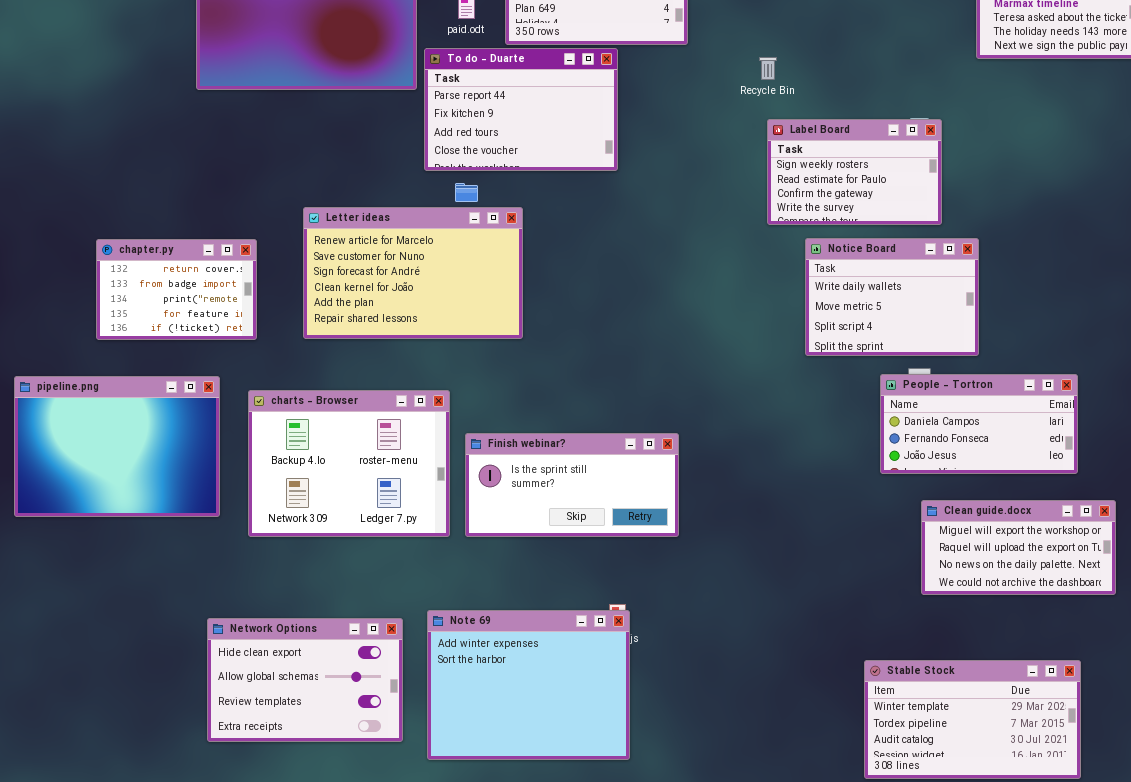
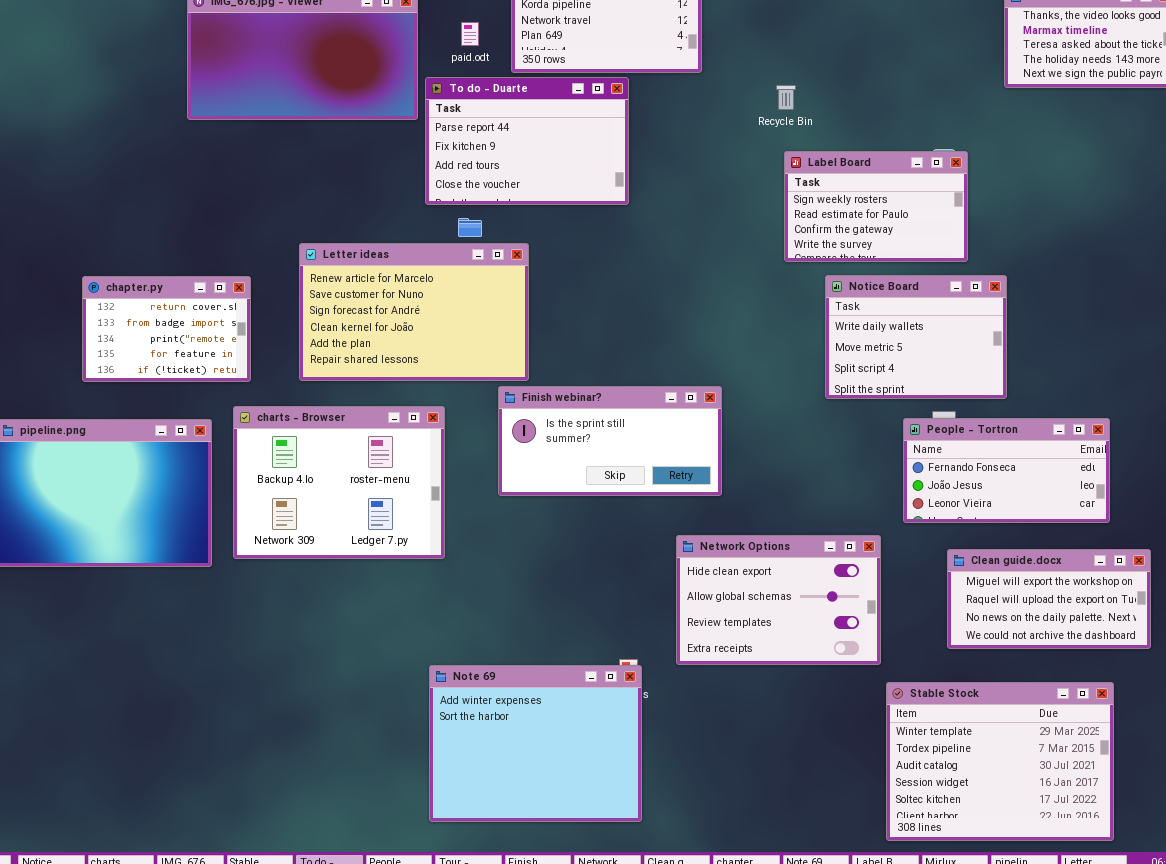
People - Tortron: [880,374,1078,474] -> [903,418,1110,523], scrolled down 1 row
charts - Browser: [248,390,450,537] -> [233,406,445,559], moved
Finish webinar?: [465,433,679,537] -> [498,386,722,496], moved
Network Options: [207,618,403,742] -> [676,535,881,665], moved
Stable Stock: [864,660,1081,779] -> [886,682,1114,841], resized

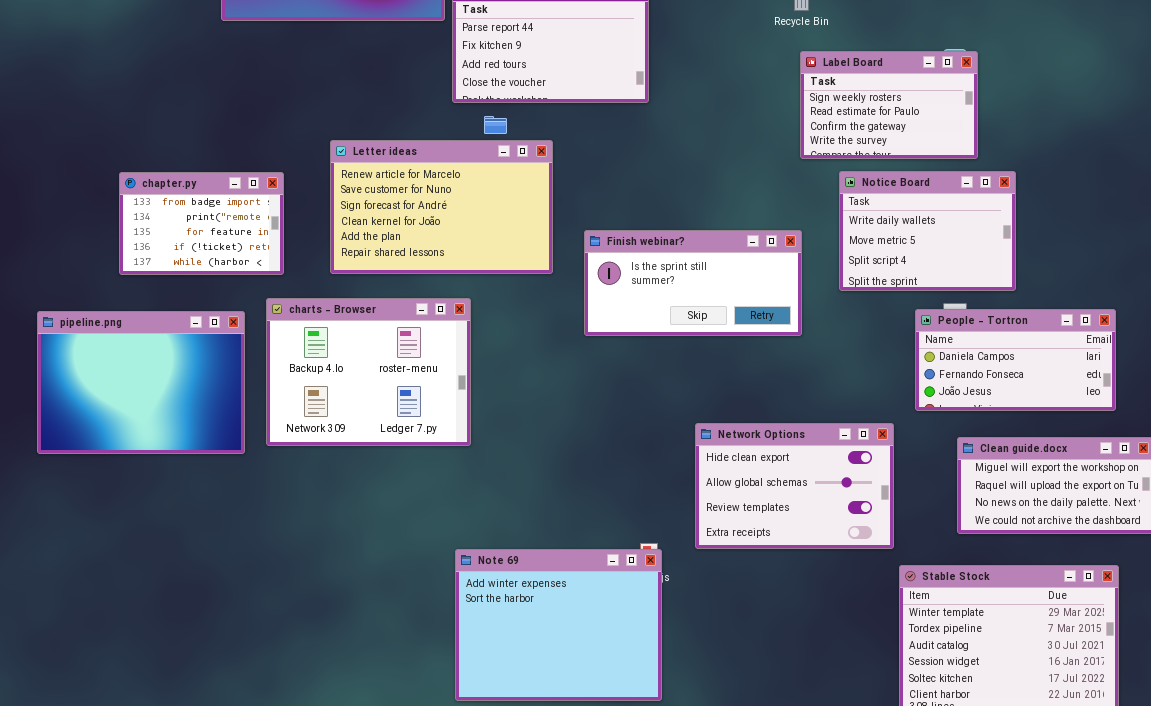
chapter.py: [82,276,251,382] -> [119,172,284,275], scrolled down 1 row
Finish webinar?: [498,386,722,496] -> [584,230,802,336], moved
People - Tortron: [903,418,1110,523] -> [915,309,1116,411], scrolled up 1 row

